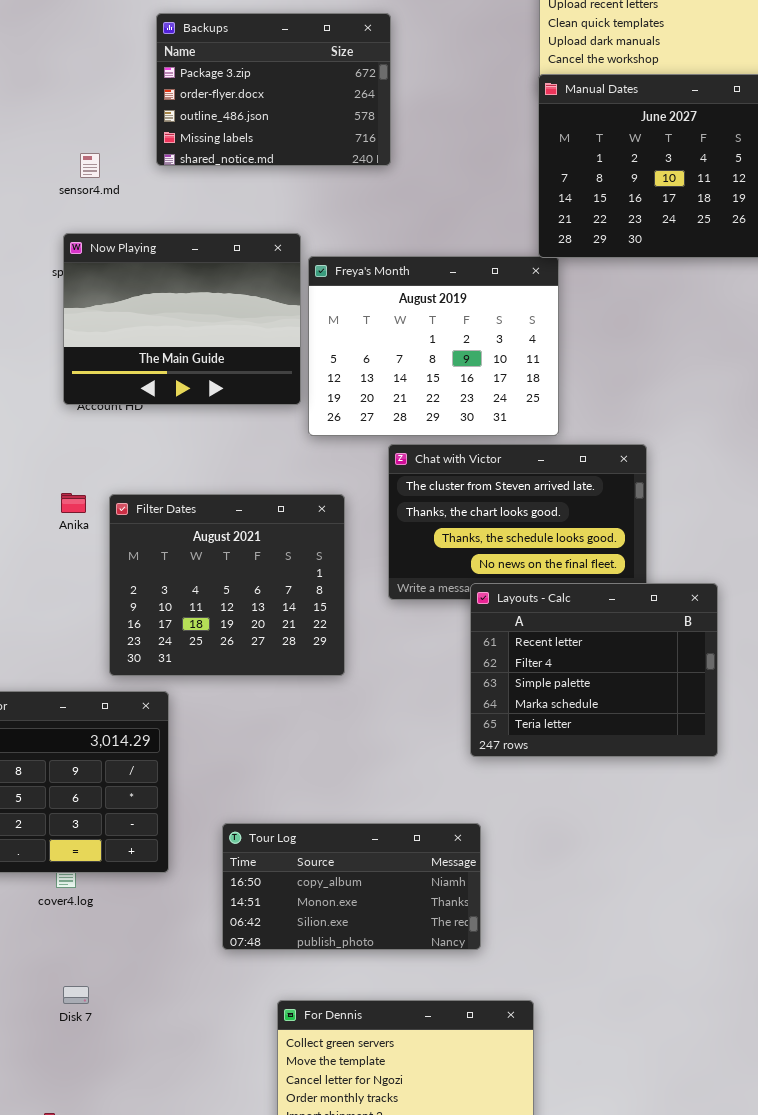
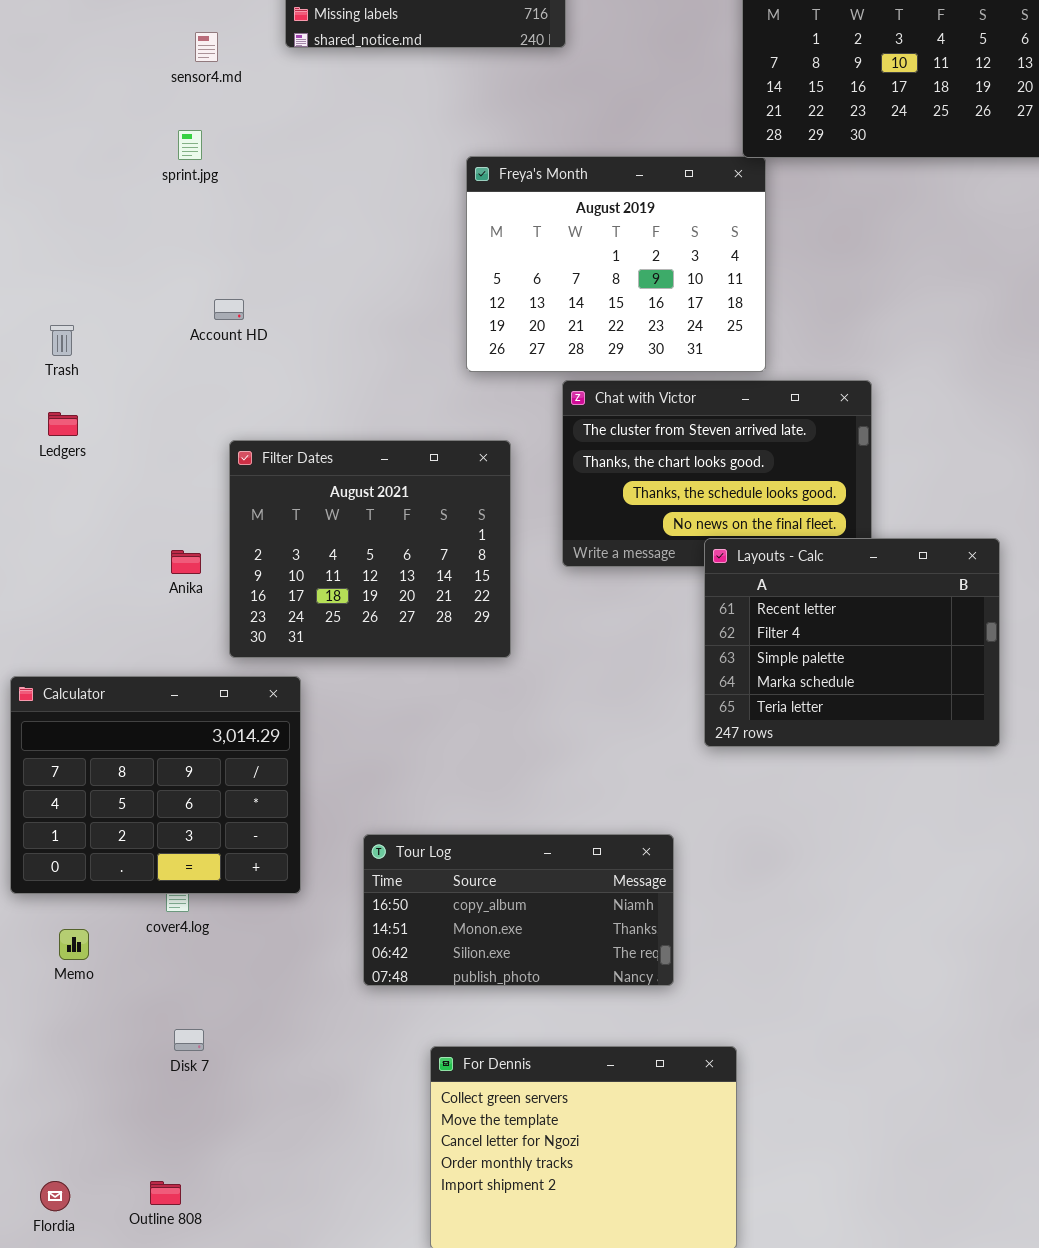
Now Playing: [63,233,301,405] -> none, closed
Anika: [61,493,86,513] -> [171,550,201,574], moved
Layouts - Calc: [470,583,718,757] -> [704,538,1000,747], moved

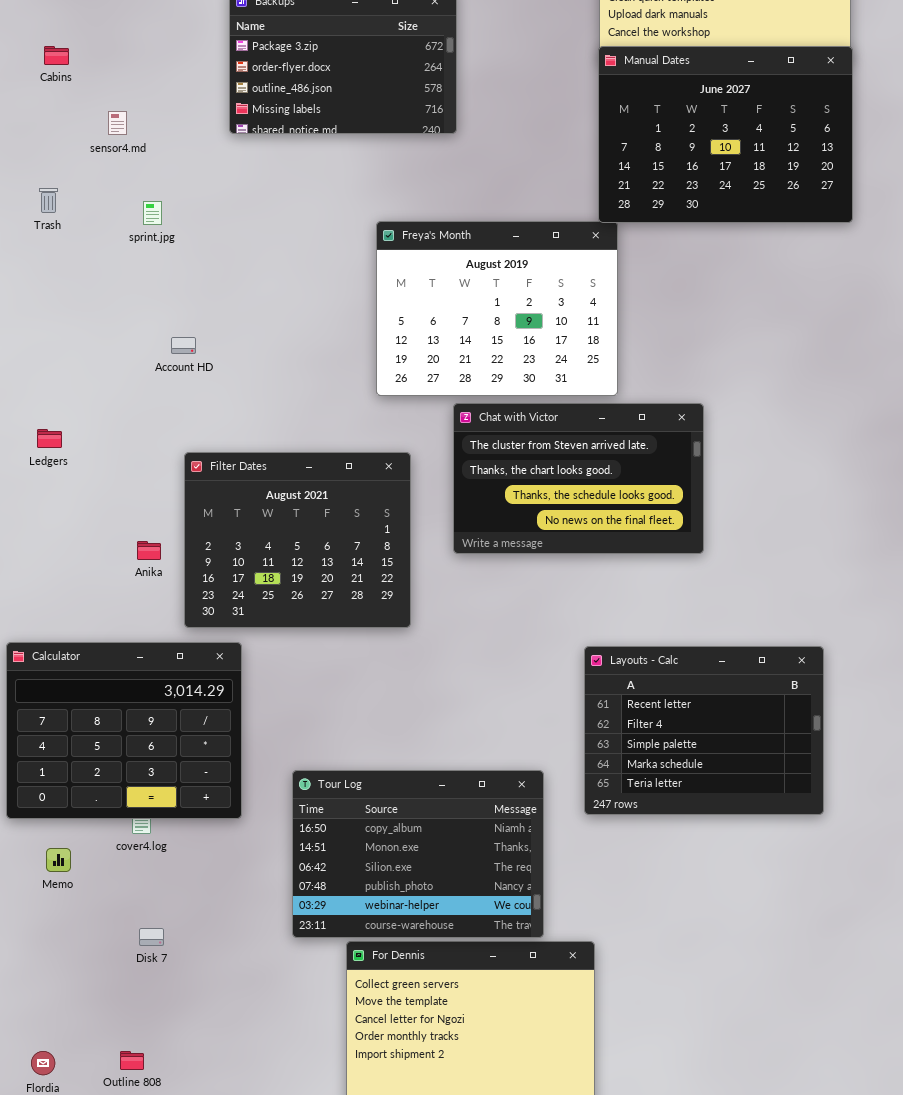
sensor4.md: [195,32,218,62] -> [108,111,127,135], moved
Trash: [50,325,74,356] -> [39,188,58,213], moved
Layouts - Calc: [704,538,1000,747] -> [584,646,824,815], moved
Tour Log: [363,834,674,986] -> [292,770,544,938], resized

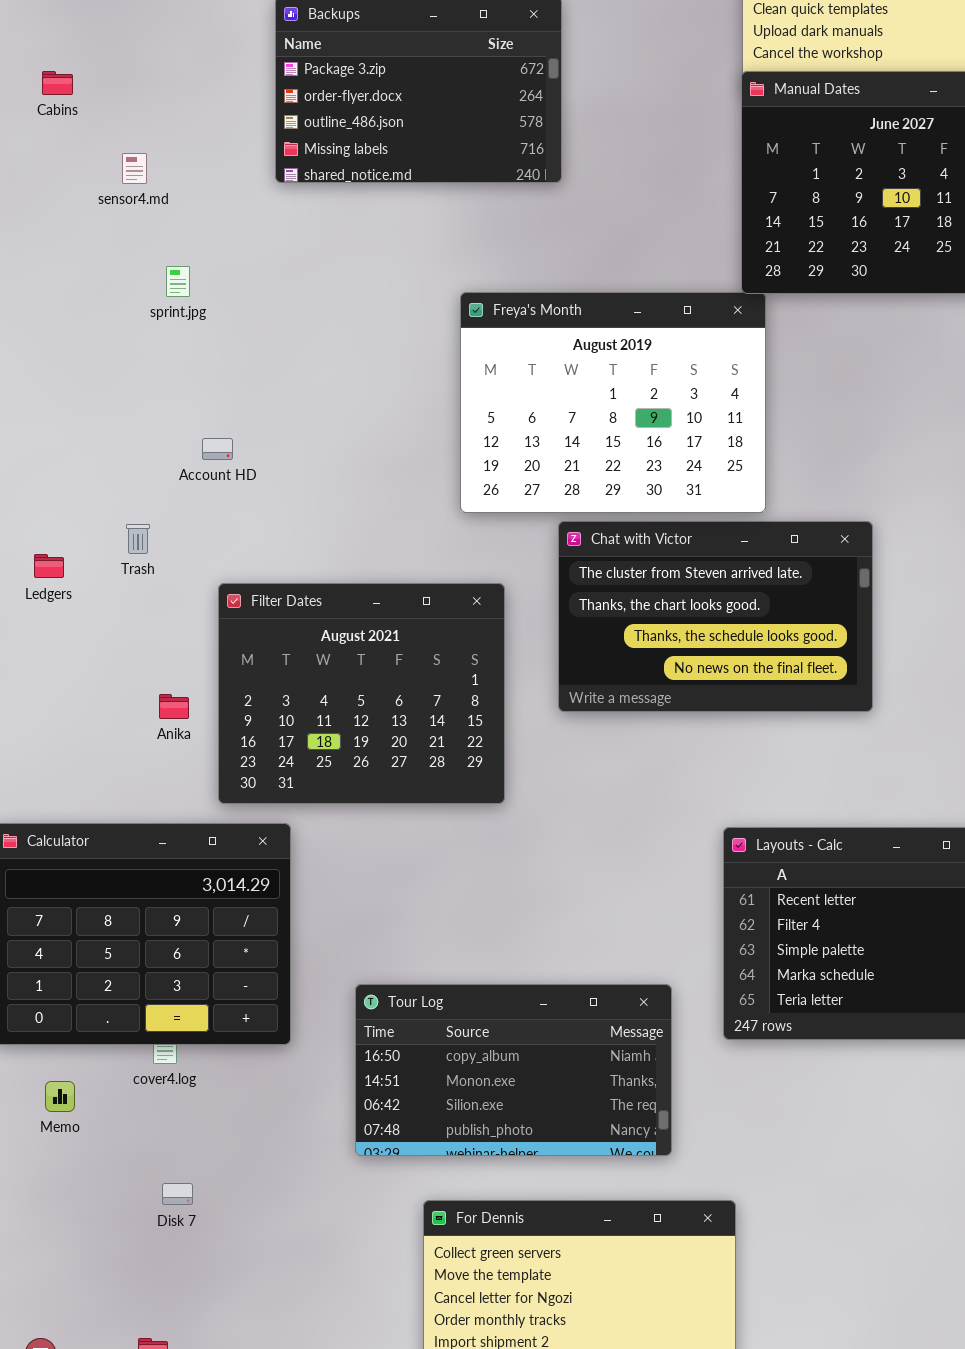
Trash: [39,188,58,213] -> [126,524,150,554], moved
Tour Log: [292,770,544,938] -> [355,984,672,1156], resized

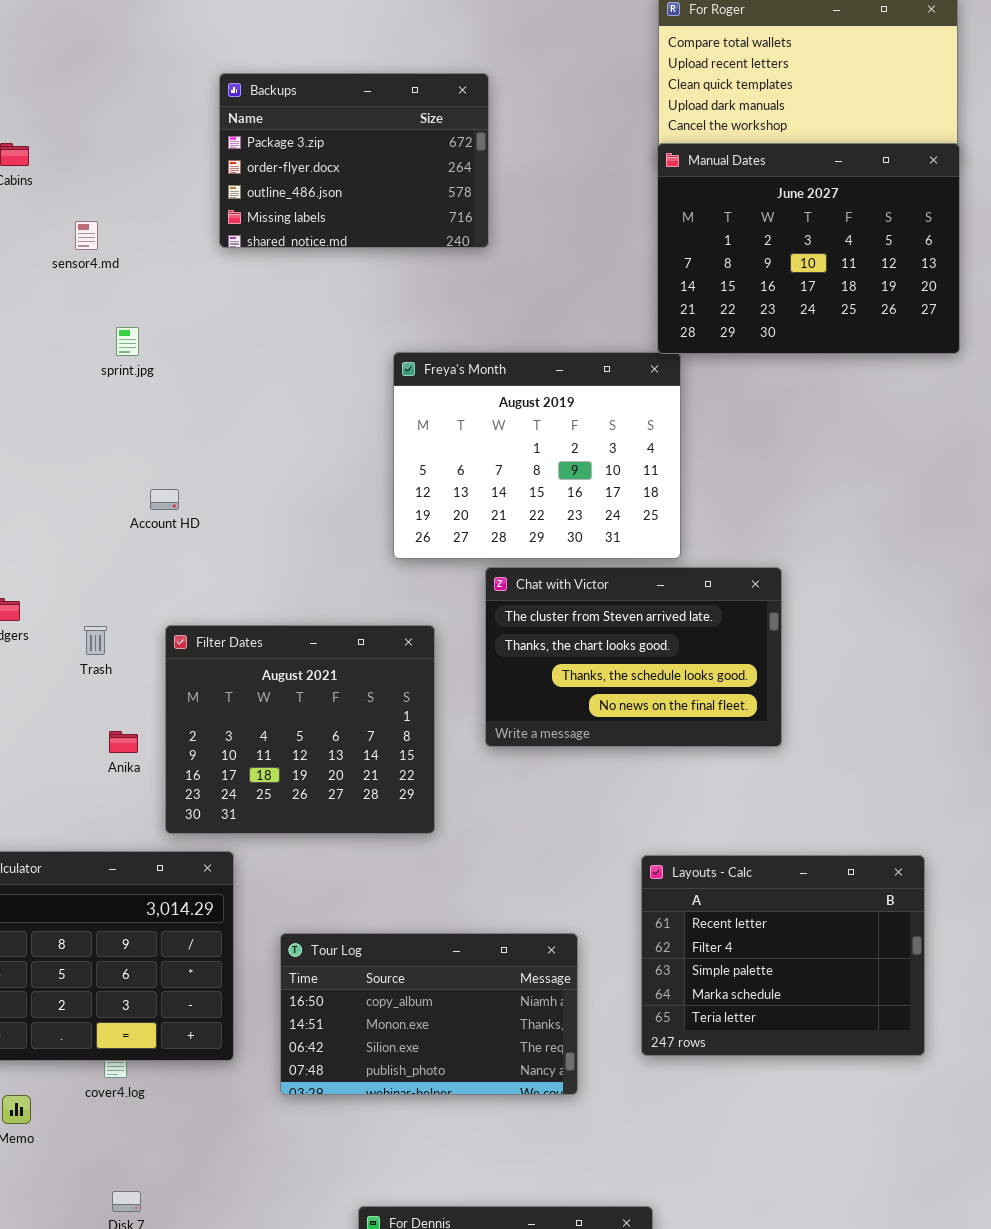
Trash: [126,524,150,554] -> [84,626,107,655], moved
Tour Log: [355,984,672,1156] -> [280,933,578,1095], moved

